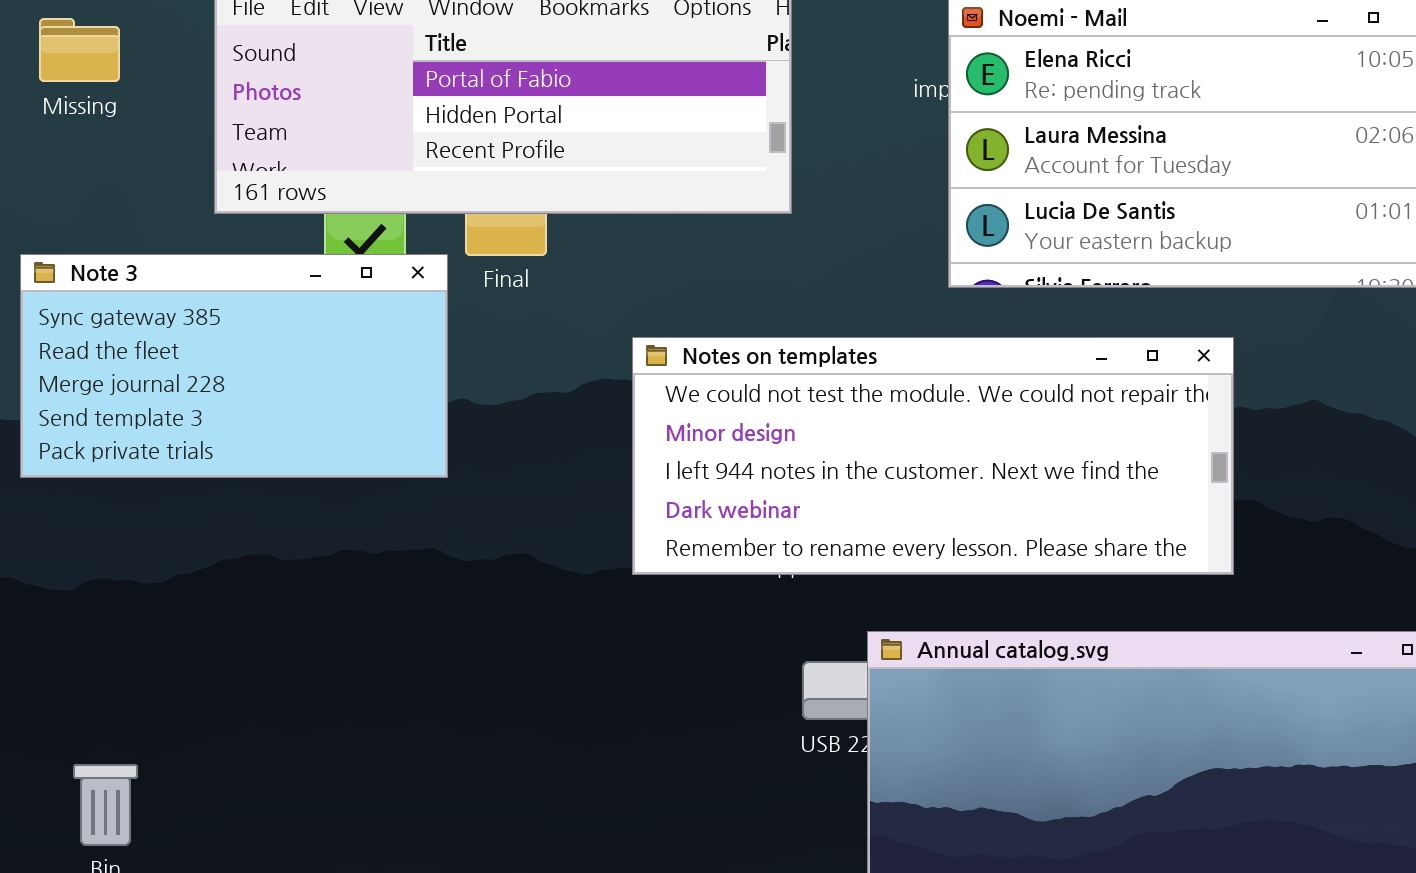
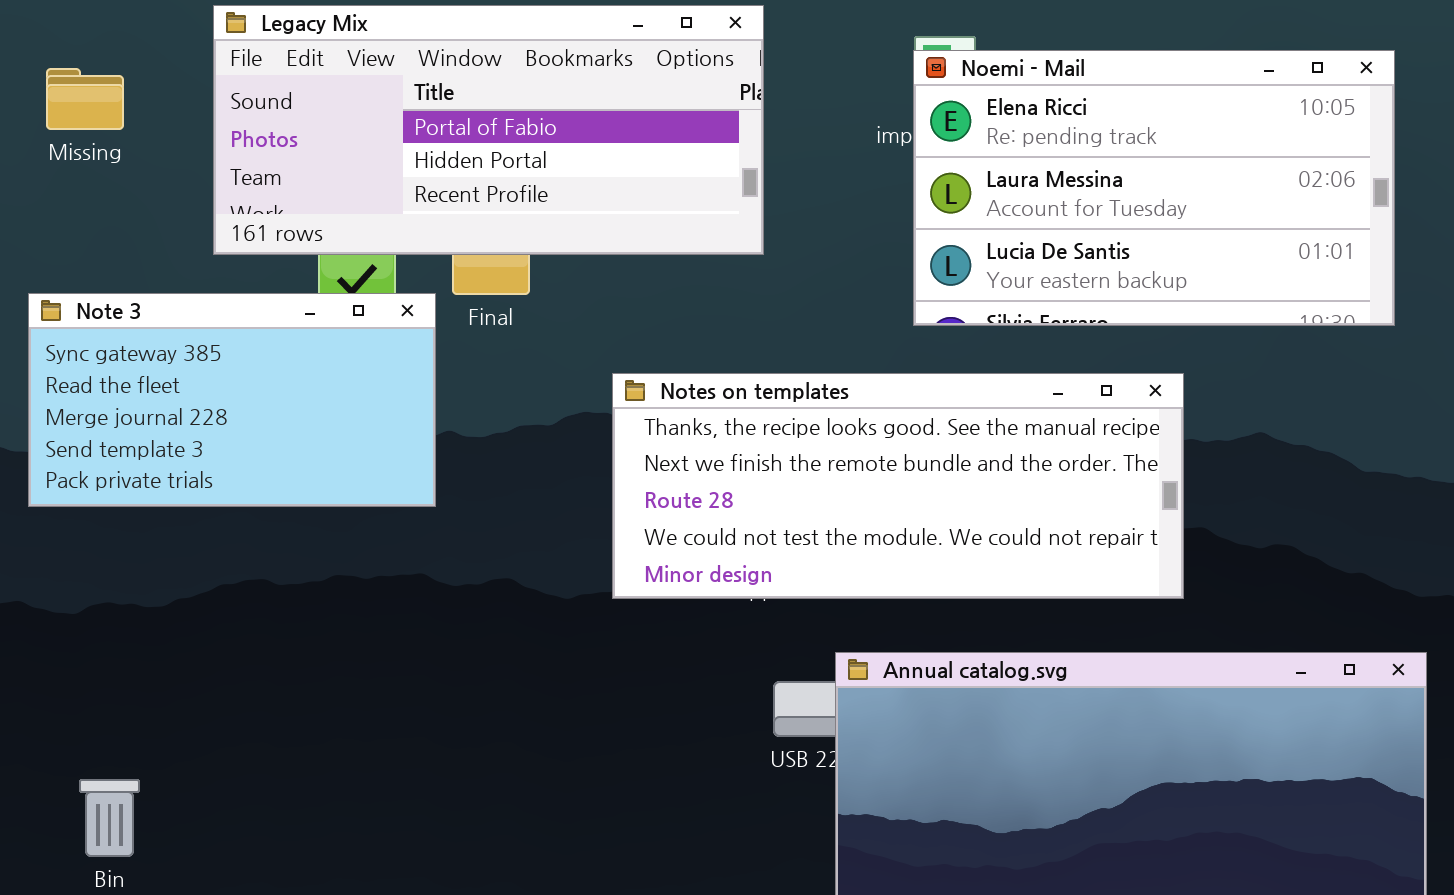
Notes on templates: [632,337,1234,575] -> [612,373,1184,599], scrolled up 3 rows

